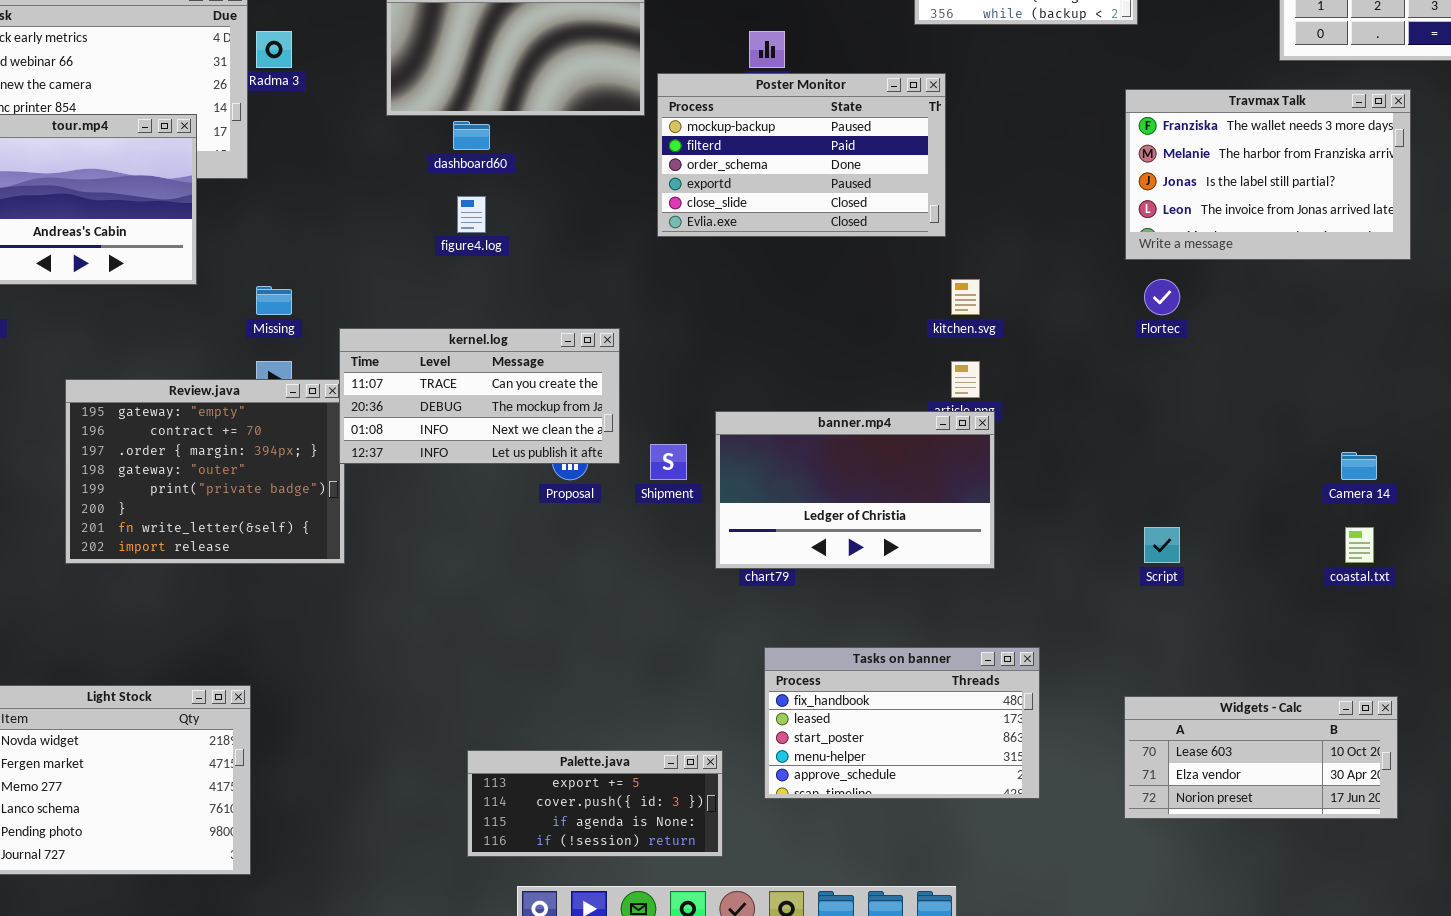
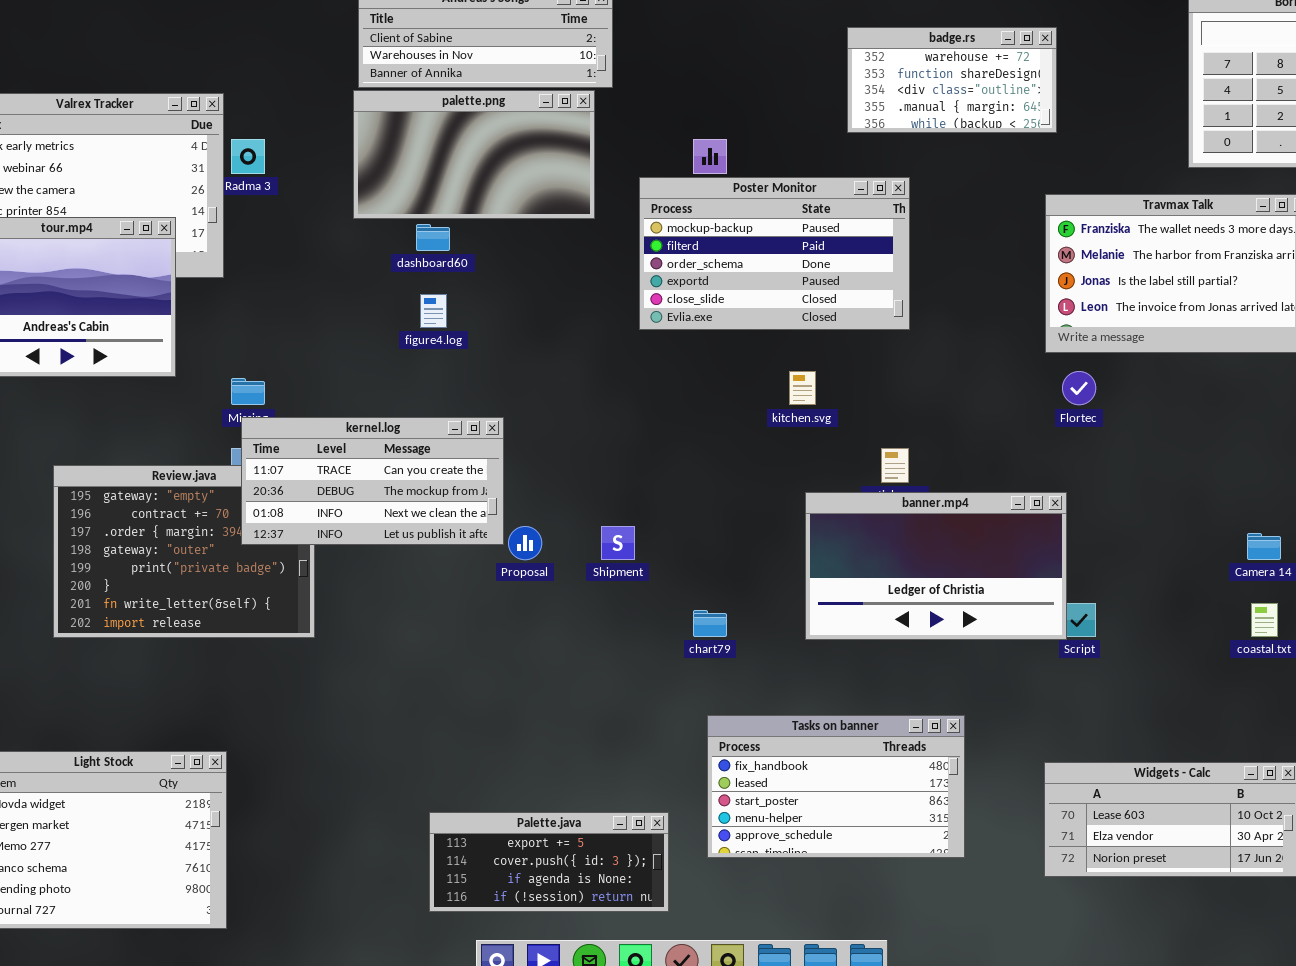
Poster Monitor: [657,73,946,237] -> [639,177,910,330], moved
kitchen.svg: [951,279,980,315] -> [789,371,816,405], moved
kernel.log: [339,328,620,464] -> [241,417,504,545], moved
banner.mp4: [715,411,995,569] -> [805,492,1067,640], moved

